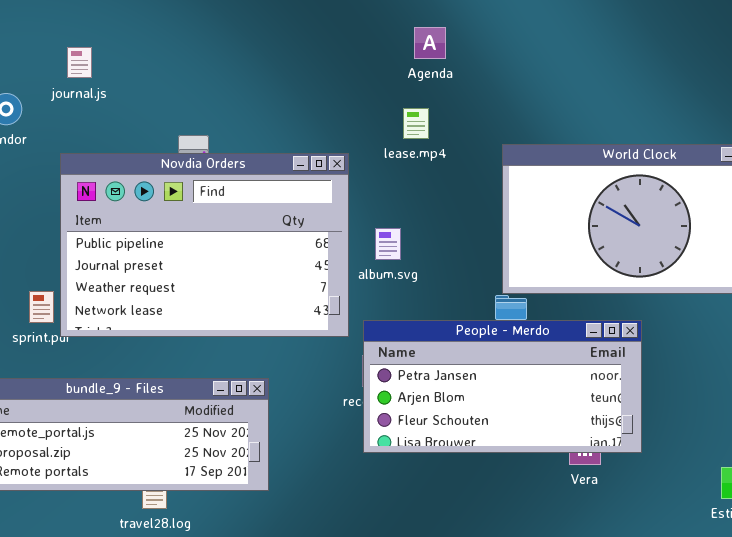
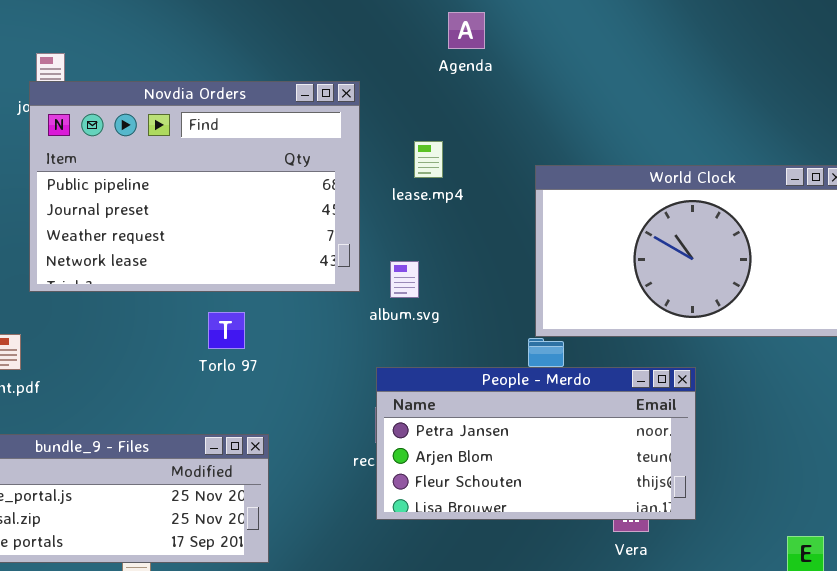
Agenda: [414,27,446,59] -> [448,12,485,49], moved
lease.mp4: [403,108,429,139] -> [414,141,443,178], moved
Novdia Orders: [60,153,349,337] -> [29,81,360,292], moved

